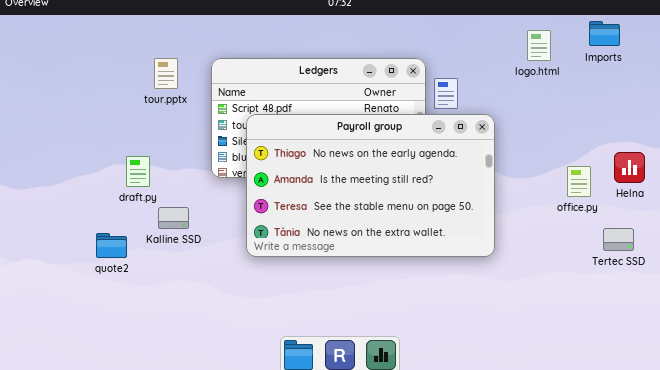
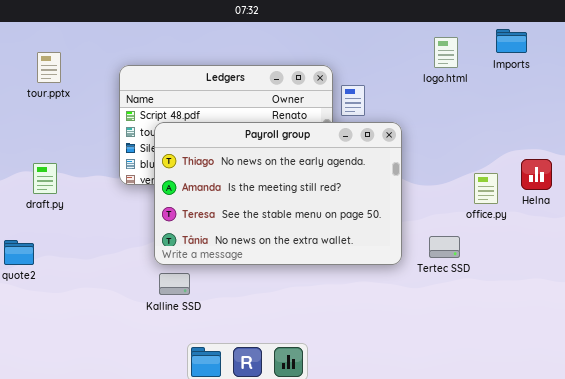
tour.pptx: [154,58,178,89] -> [37,52,61,83], moved
Kalline SSD: [158,207,189,229] -> [159,273,190,295], moved
Tertec SSD: [603,228,634,251] -> [429,236,460,258], moved

